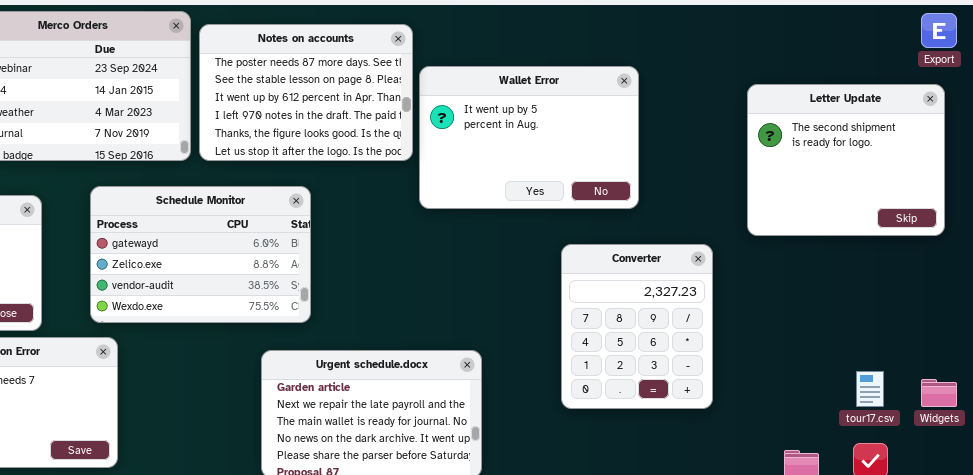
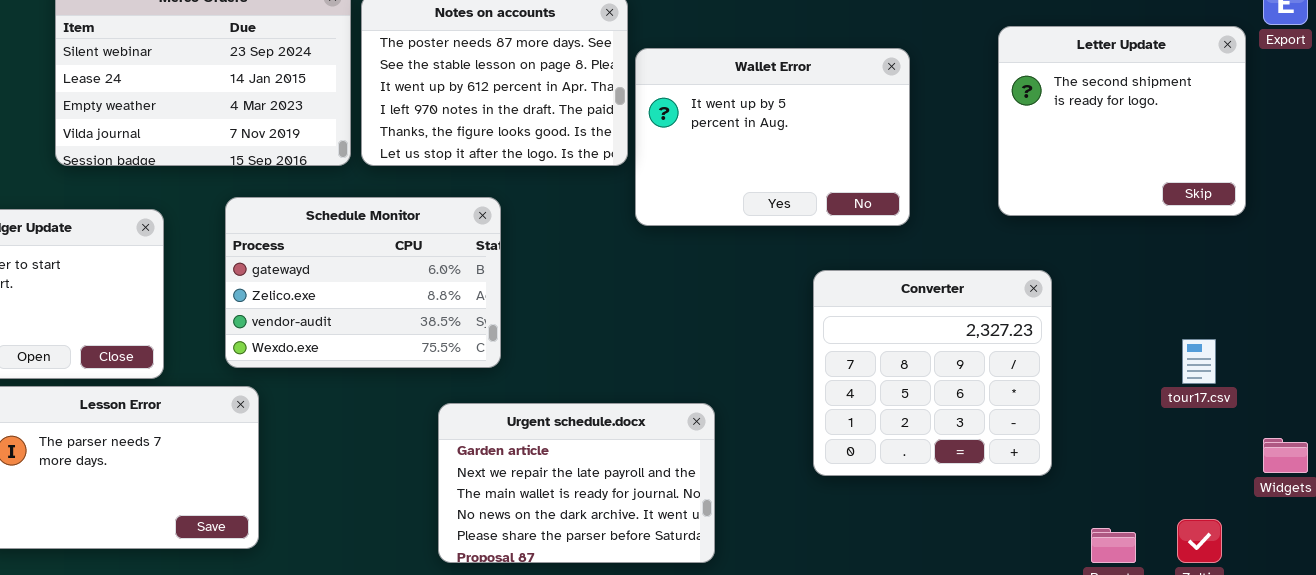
Letter Update: [747,84,945,236] -> [998,26,1246,216], moved
Converter: [561,244,713,409] -> [813,270,1052,476], resized
tour17.csv: [856,371,884,407] -> [1182,339,1216,384], moved

